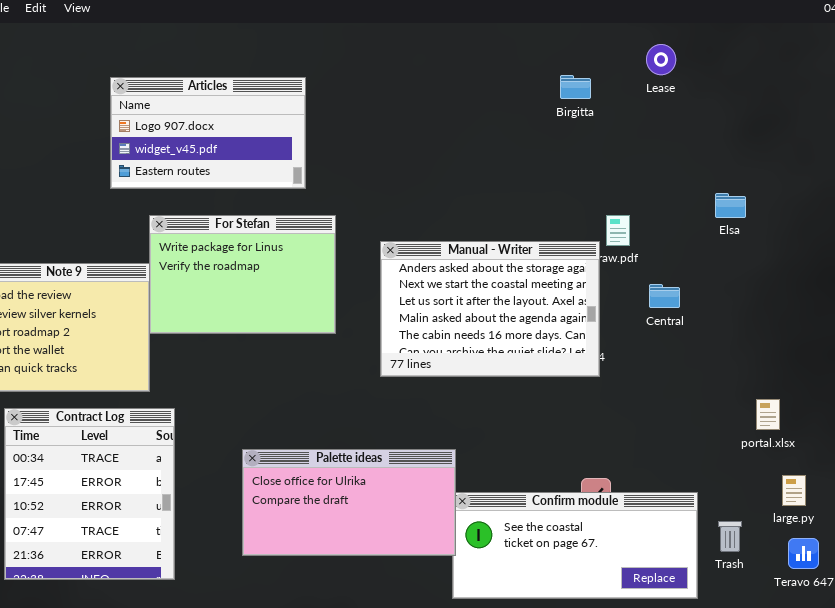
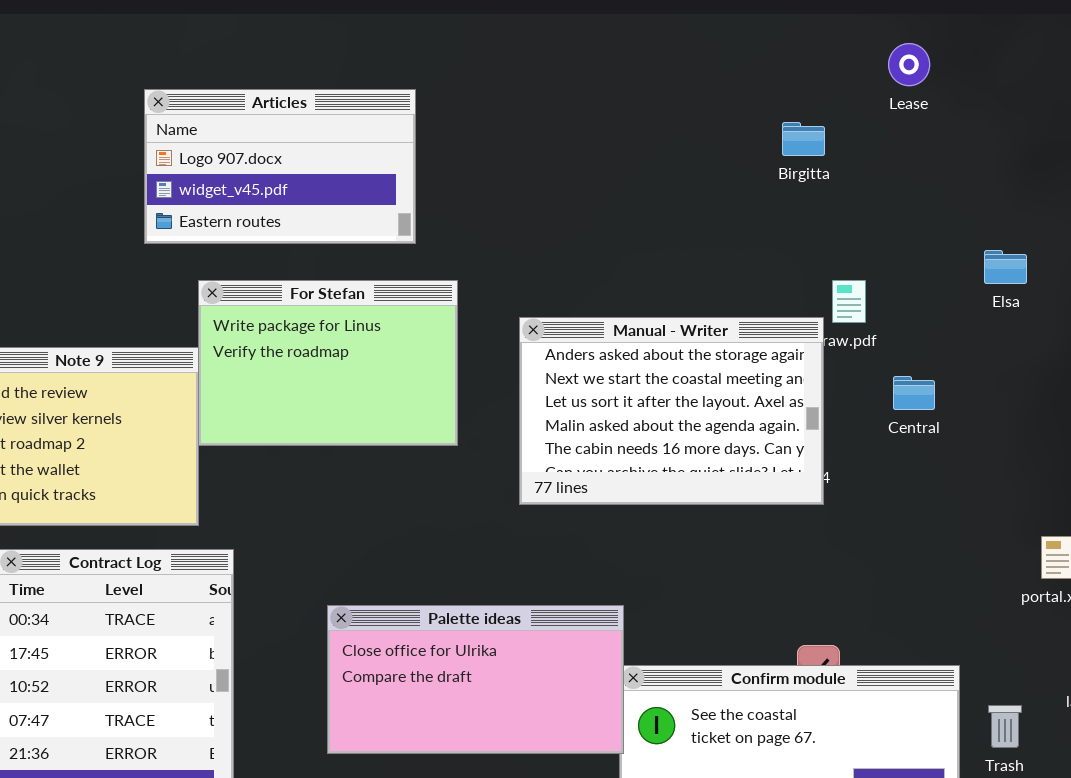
Birgitta: [560,75,591,99] -> [782,122,825,156], moved

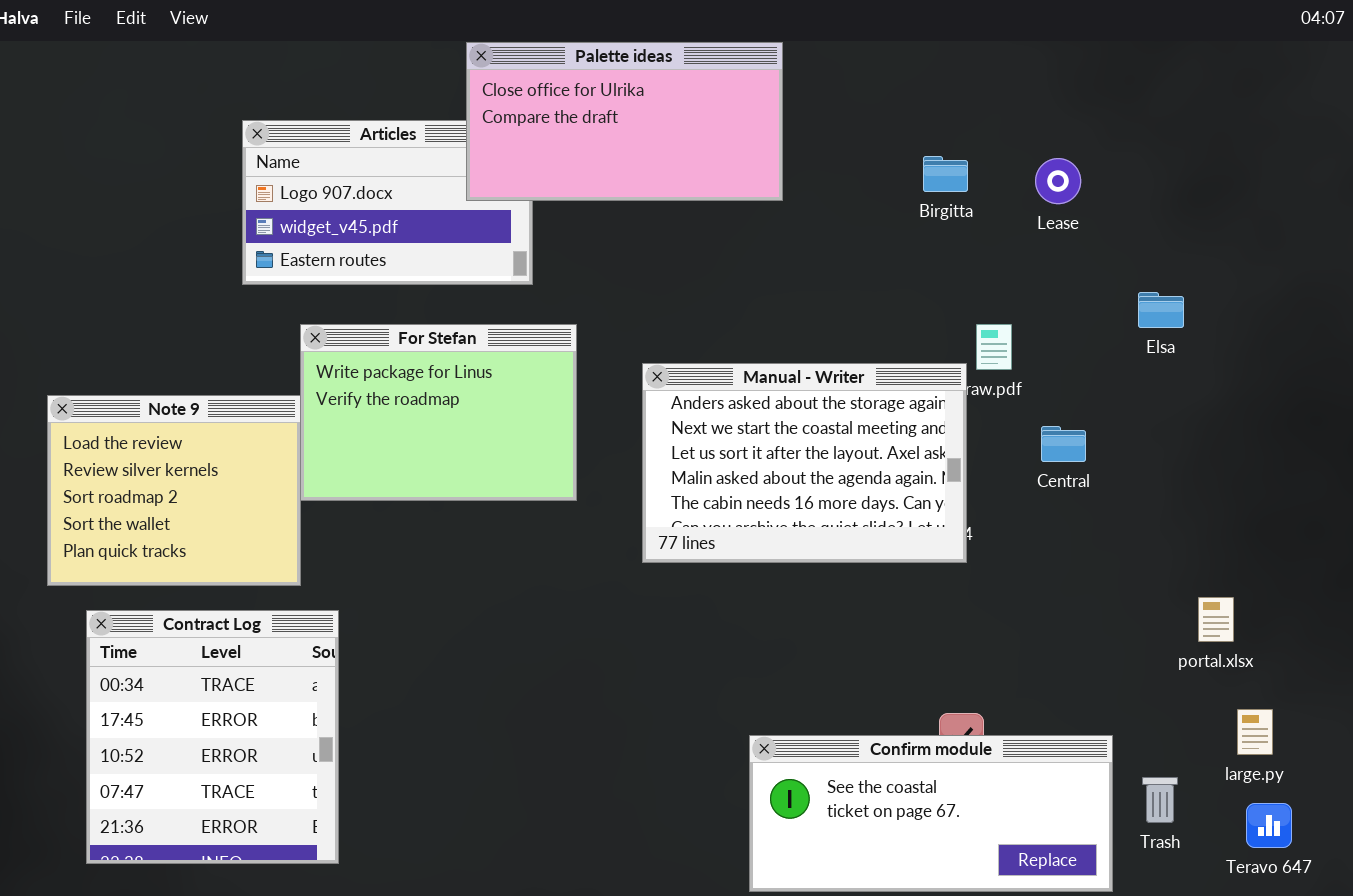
Lease: [888,43,930,86] -> [1035,158,1081,204], moved
Palette ideas: [327,605,624,754] -> [466,42,783,201], moved

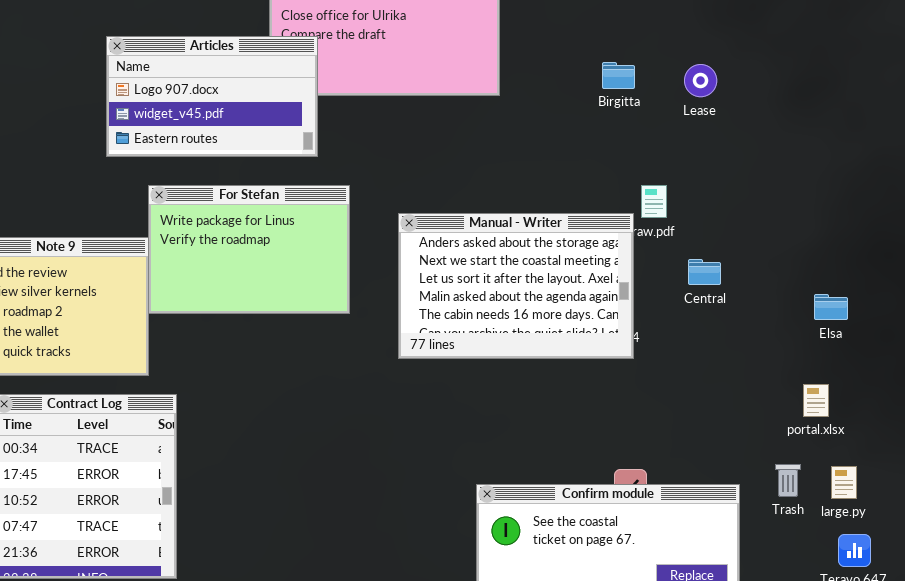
Articles: [242,120,533,285] -> [106,36,318,157], raised
Elsa: [1138,292,1184,328] -> [814,294,848,320], moved
Trash: [1142,777,1178,823] -> [775,464,801,497], moved

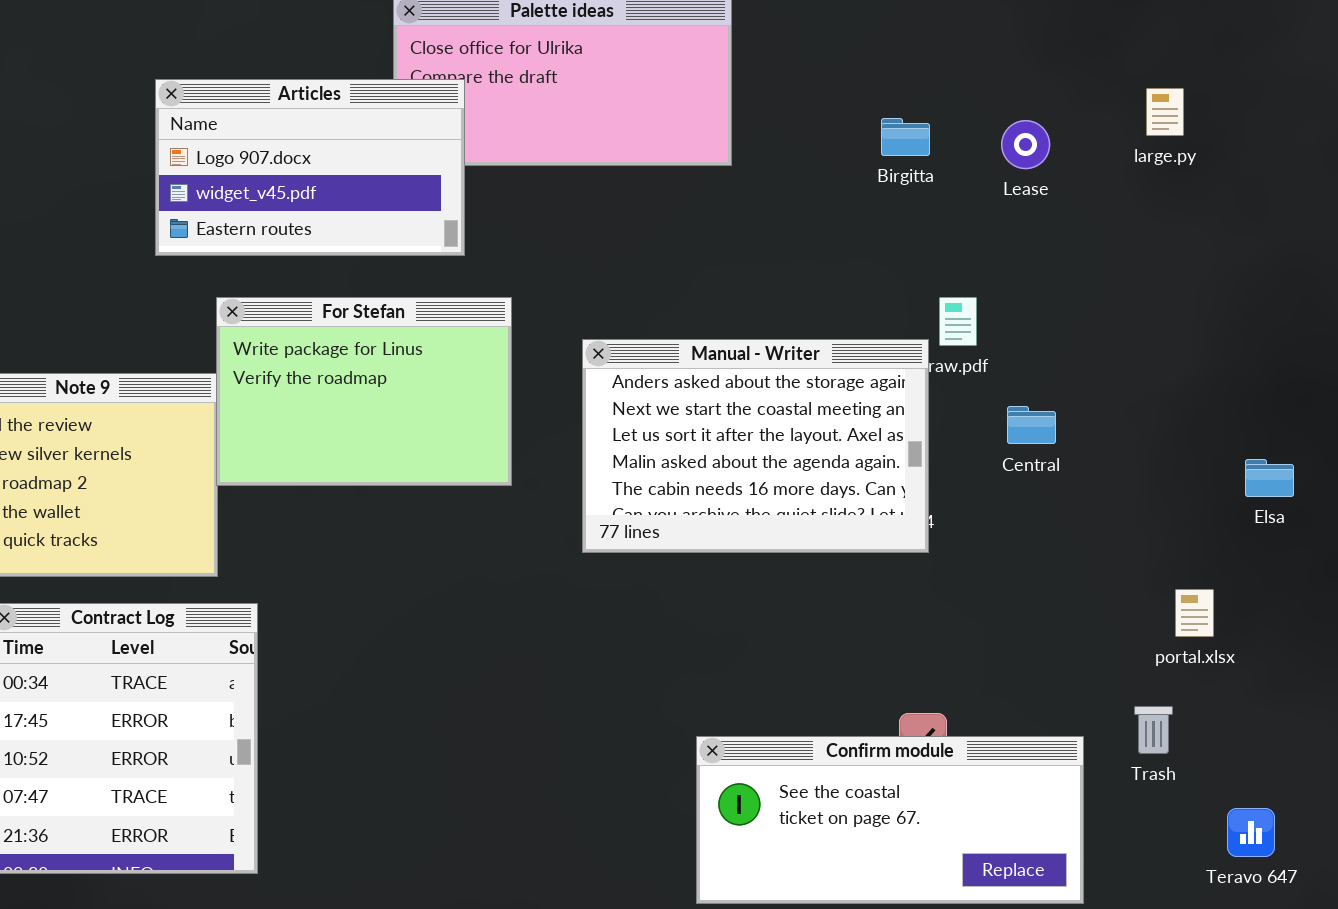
Elsa: [814,294,848,320] -> [1245,459,1294,497], moved
large.py: [831,466,857,499] -> [1146,88,1184,136], moved

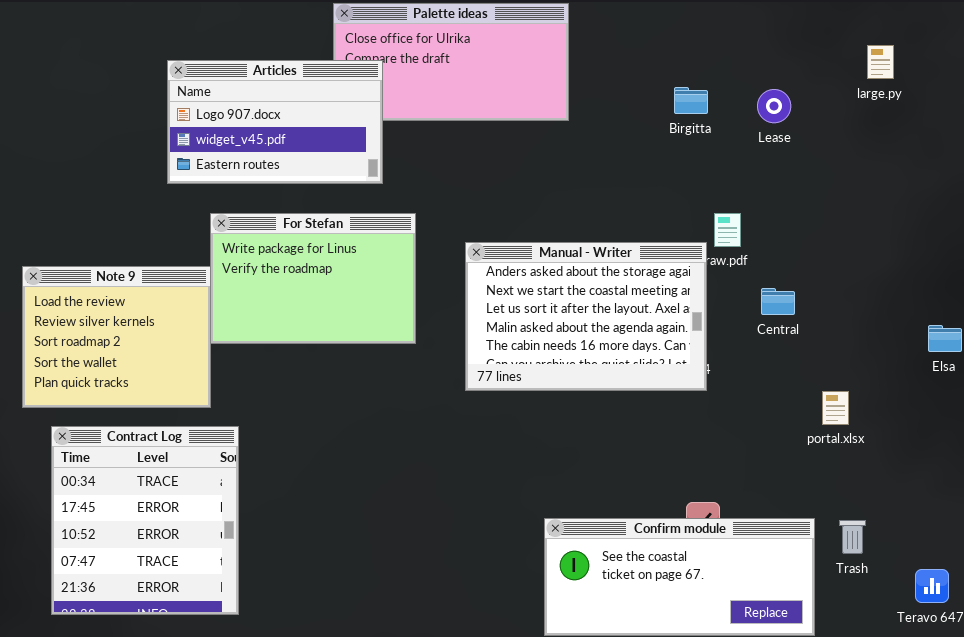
large.py: [1146,88,1184,136] -> [867,45,894,79], moved
portal.xlsx: [1175,589,1214,637] -> [822,391,849,425], moved
Trash: [1134,706,1173,754] -> [839,520,866,554], moved

